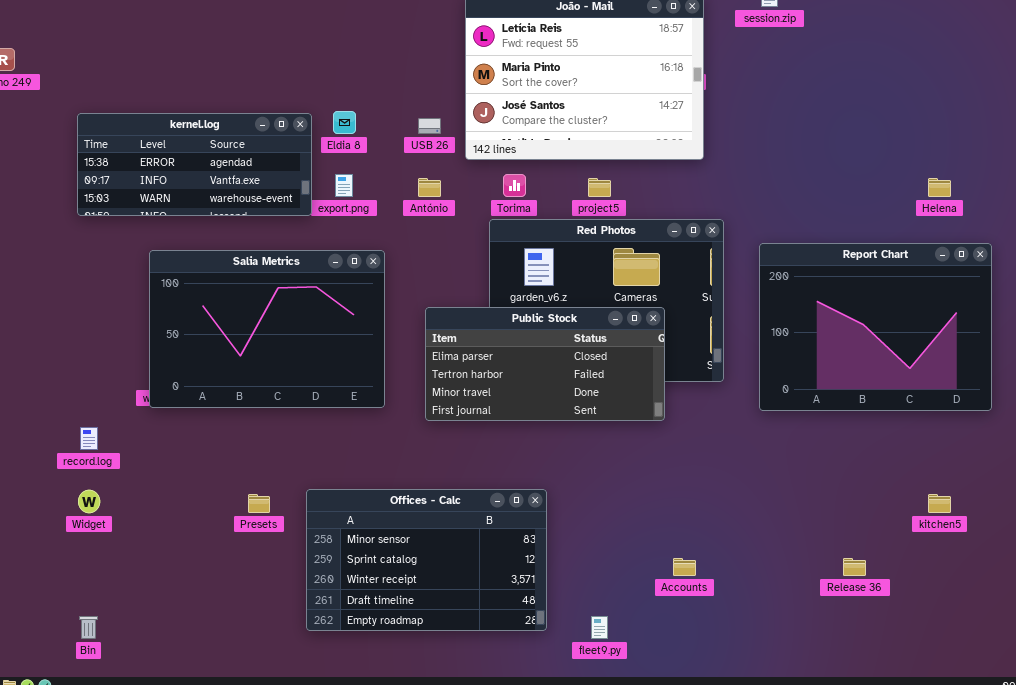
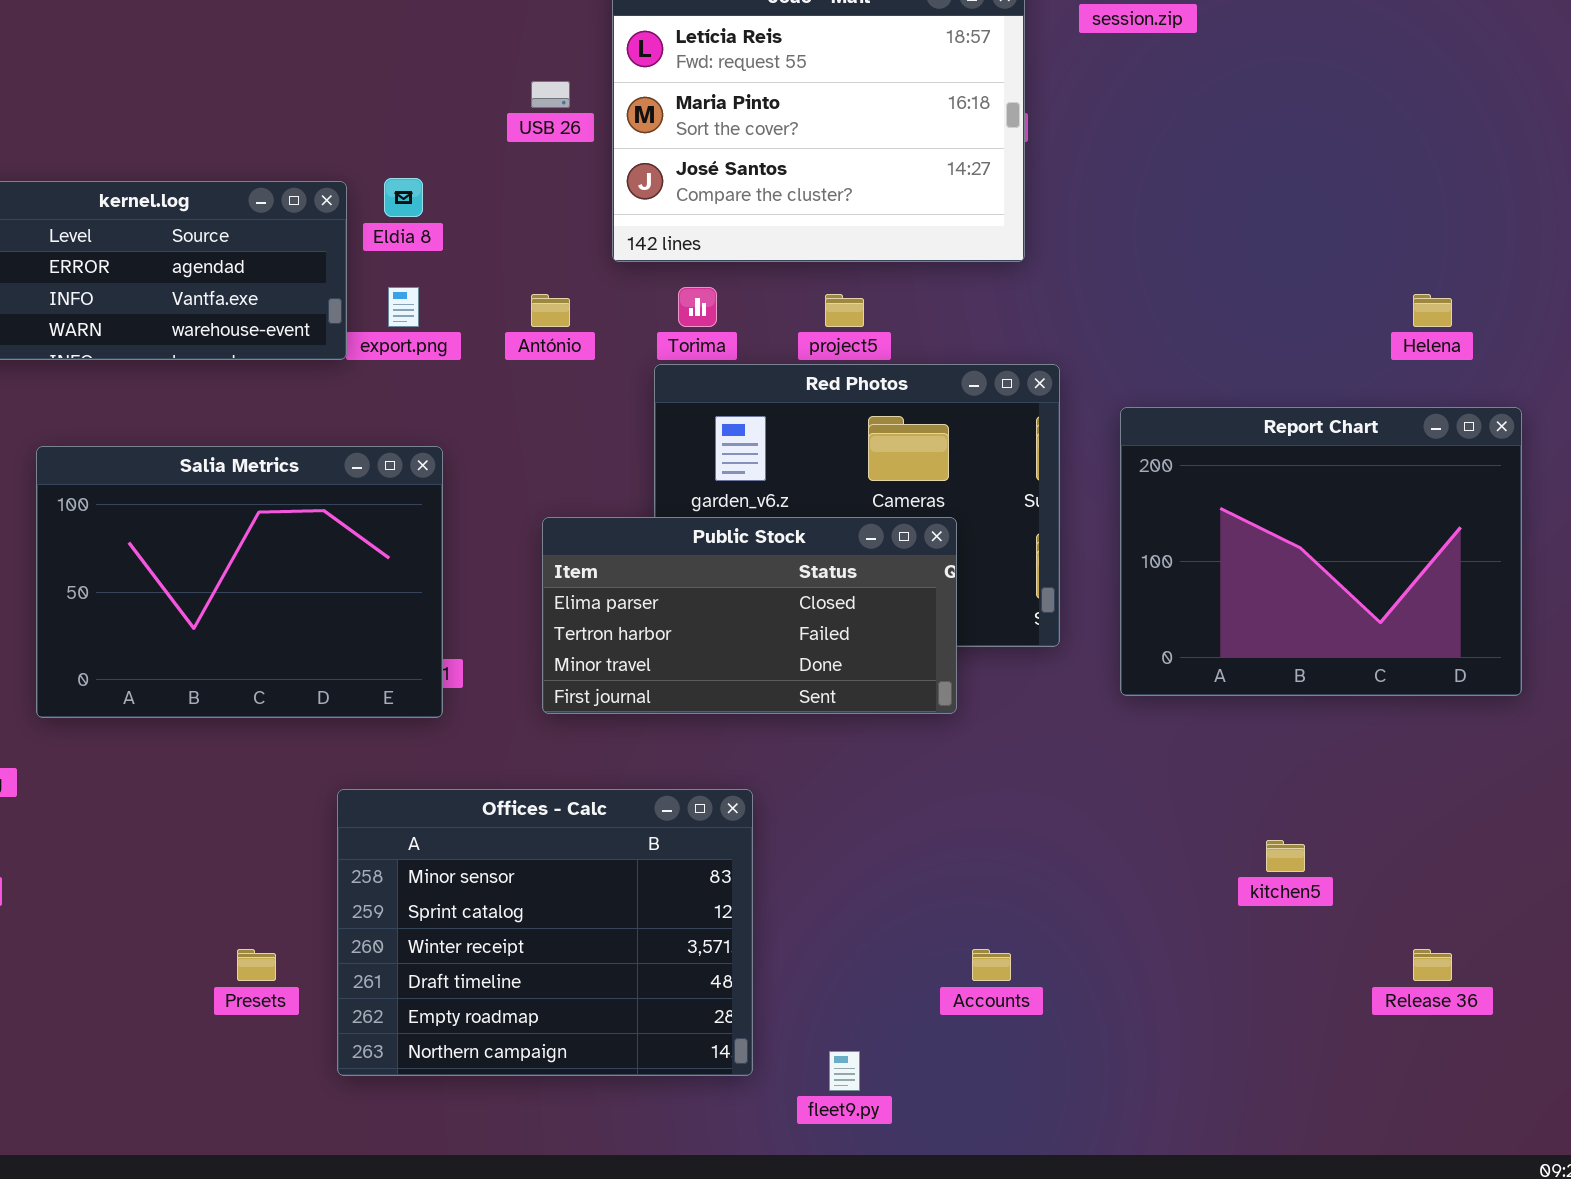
USB 26: [418,118,441,134] -> [531,81,570,108], moved
Salia Metrics: [149,250,385,408] -> [36,446,443,718], moved
Offices - Calc: [306,489,547,631] -> [337,789,753,1076], resized
Presets: [248,494,270,513] -> [237,949,276,981], moved
kitchen5: [928,494,951,513] -> [1266,840,1305,872], moved
Release 36: [843,558,866,576] -> [1413,949,1452,981], moved

